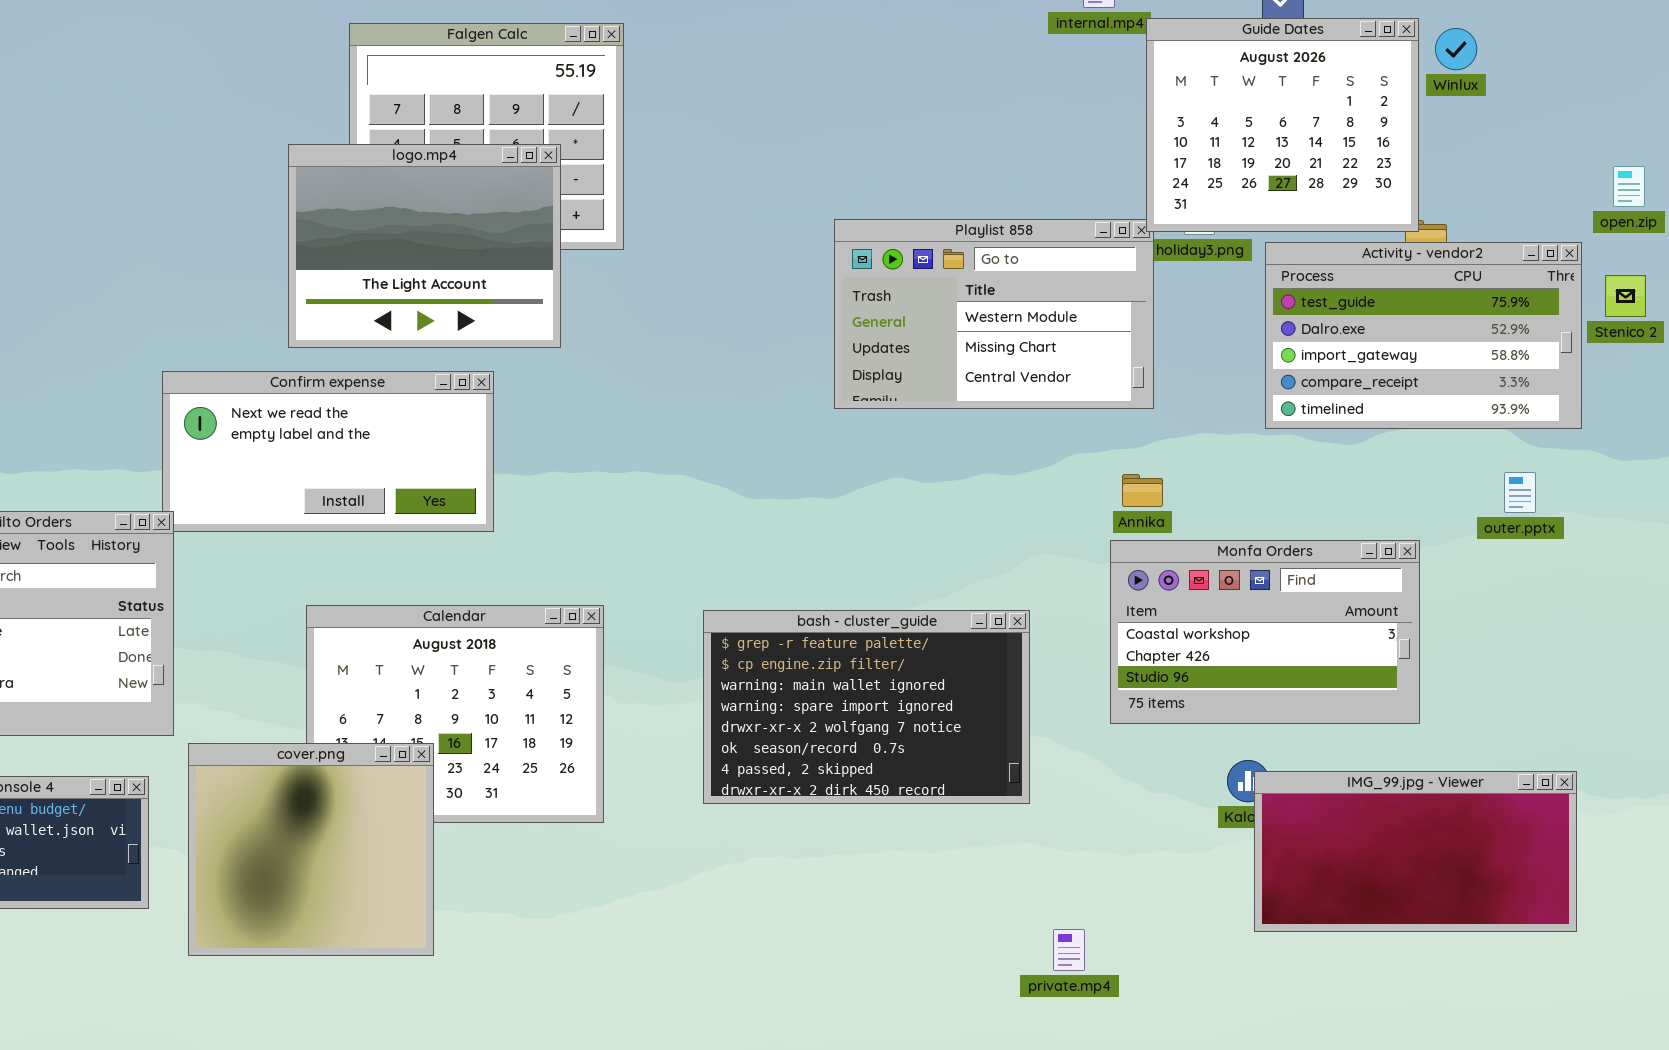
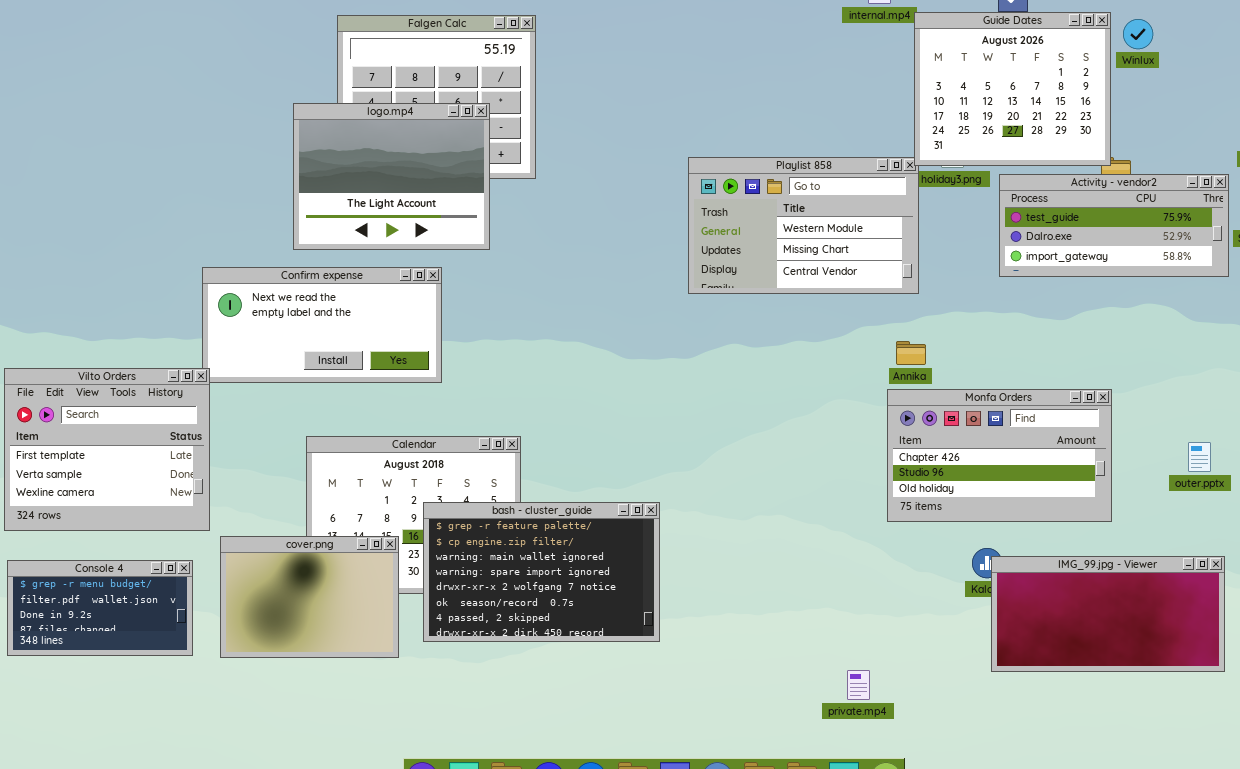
Activity - vendor2: [1265,242,1582,429] -> [999,174,1229,277], resized
outer.pptx: [1504,472,1536,513] -> [1188,442,1211,472], moved
Monfa Orders: [1110,540,1420,724] -> [887,389,1112,522], scrolled down 1 row
bash - cluster_guide: [703,610,1030,804] -> [423,502,660,642], moved
cover.png: [188,743,434,956] -> [220,536,399,658], resized

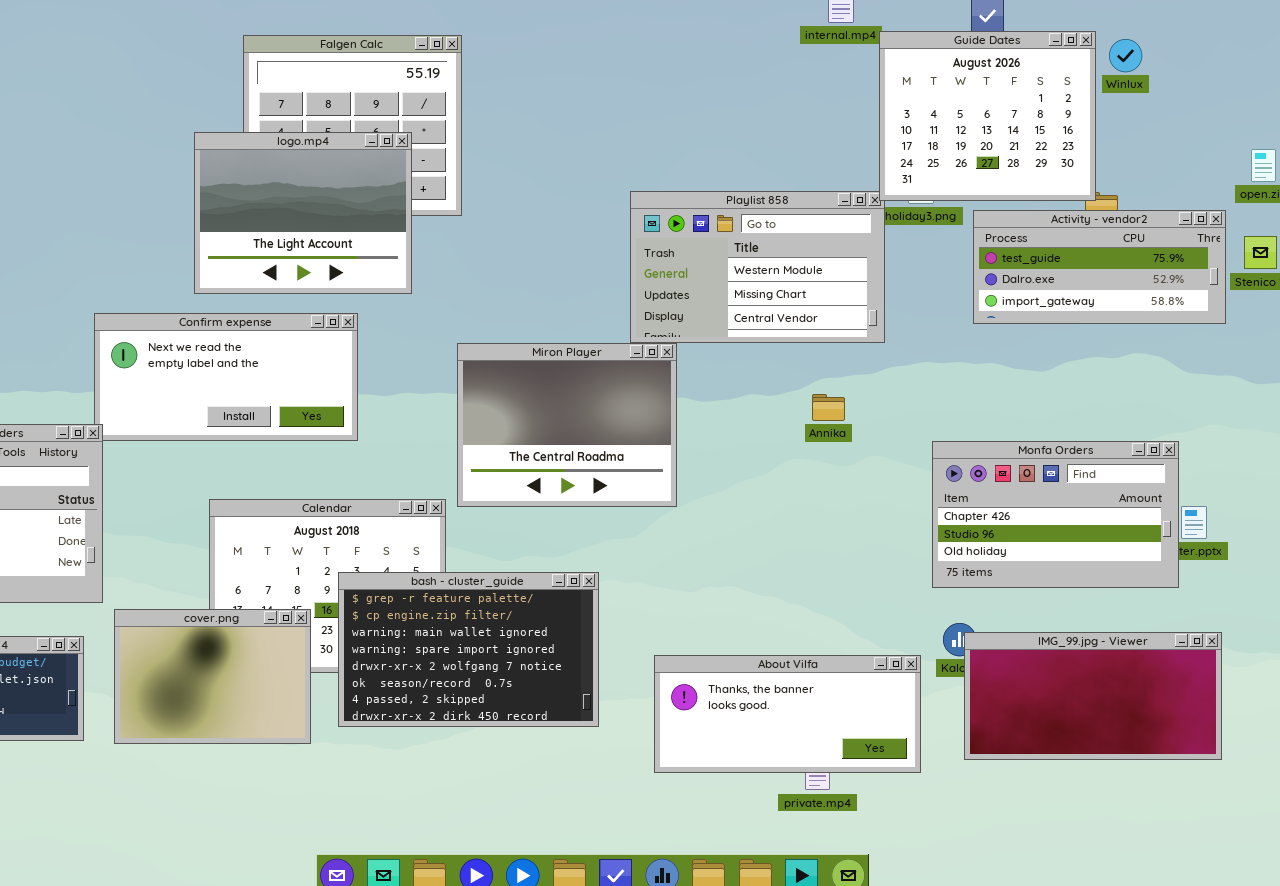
Miron Player: none -> [457,343,677,507], opened
Annika: [896,341,926,365] -> [812,394,845,421], moved
Monfa Orders: [887,389,1112,522] -> [932,441,1179,588], moved
About Vilfa: none -> [654,655,921,773], opened

